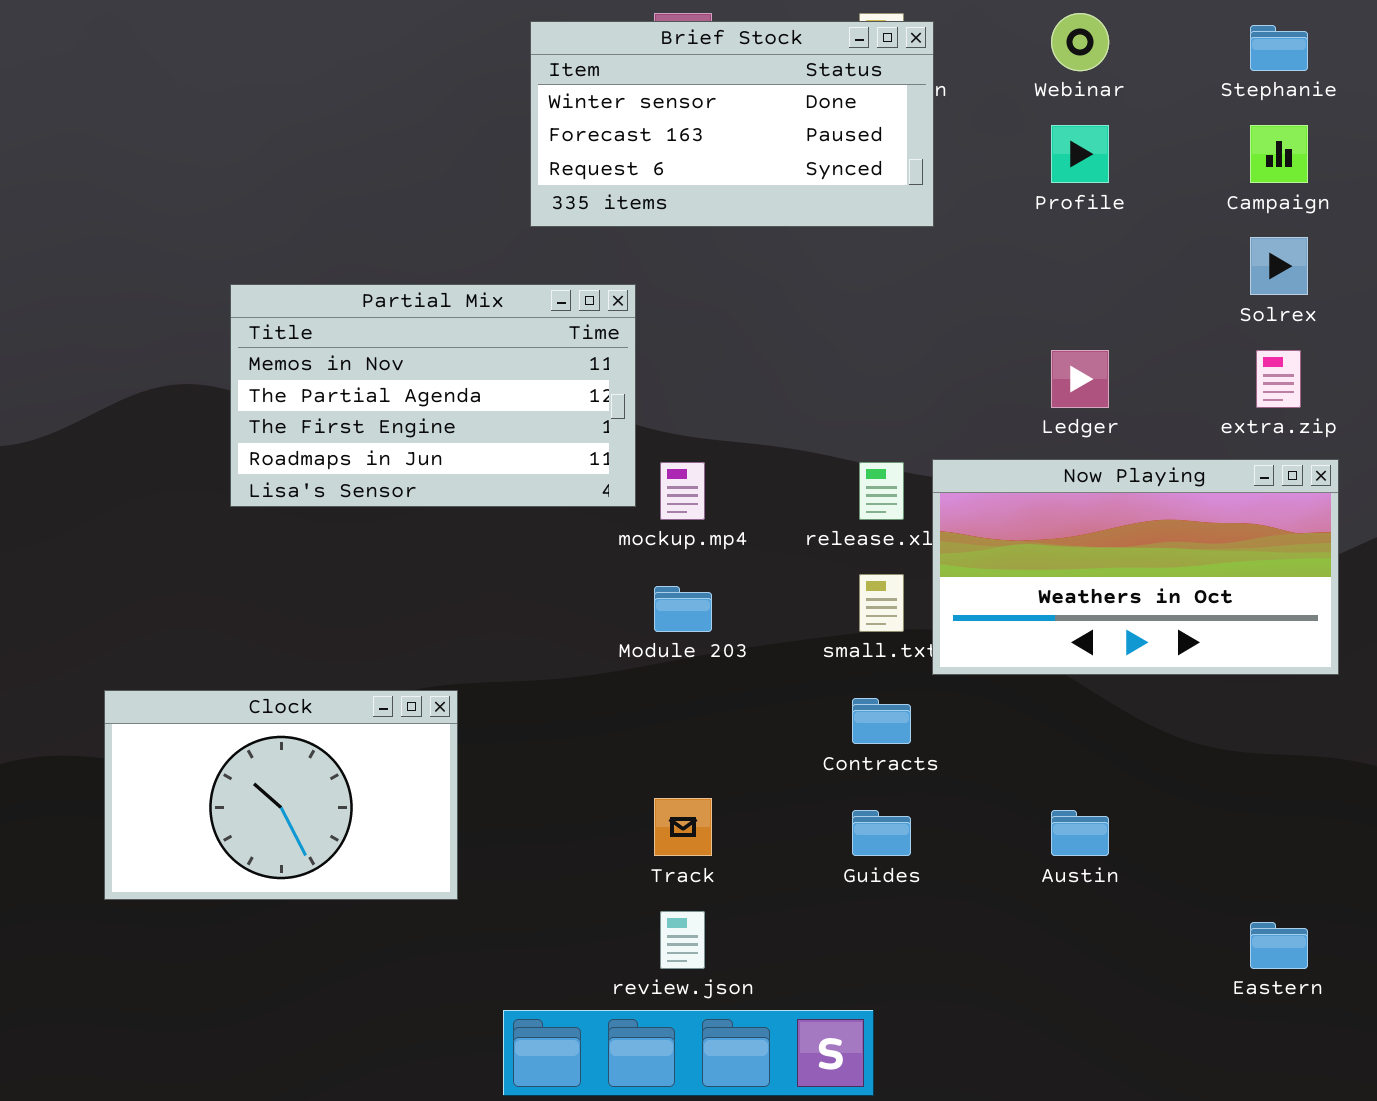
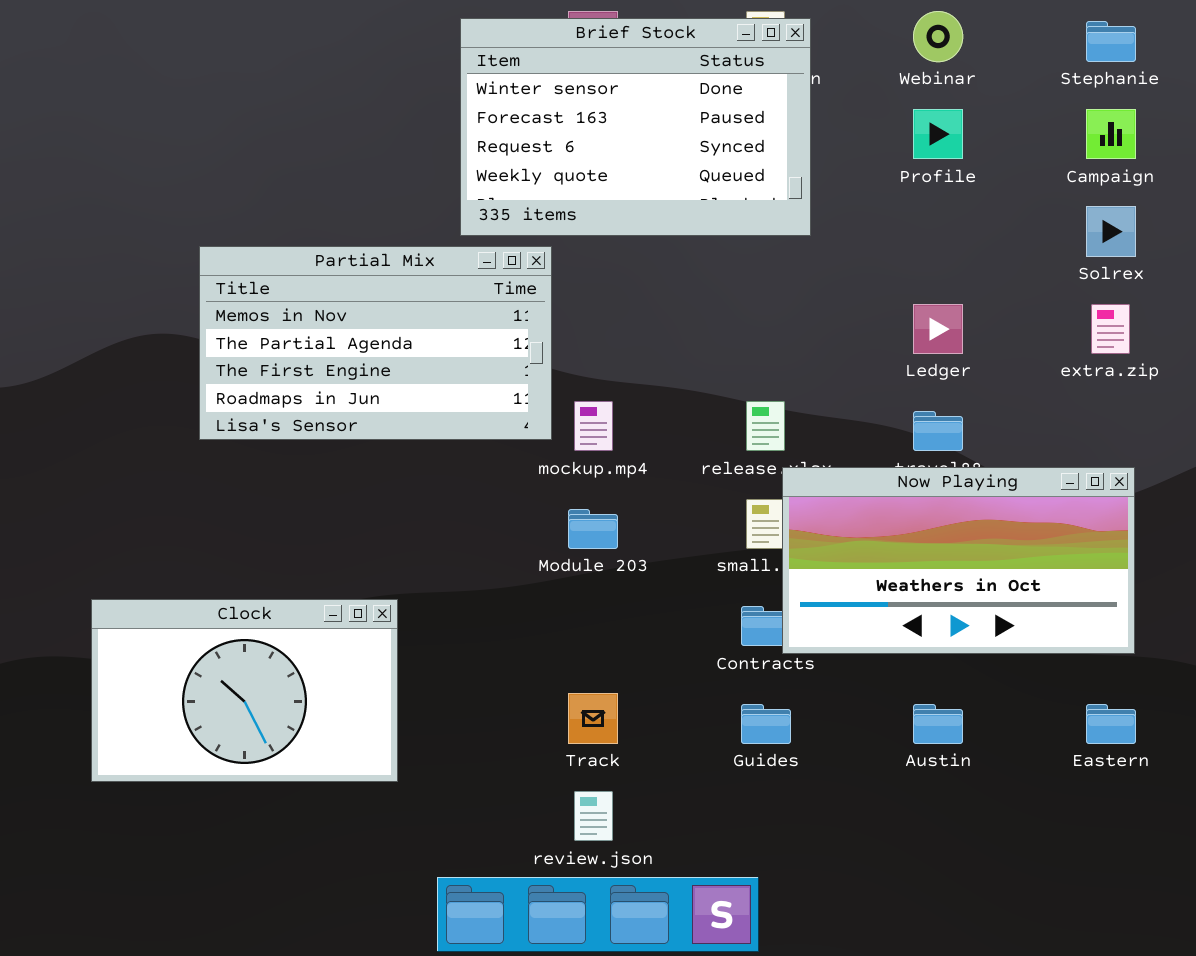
Brief Stock: [530,21,934,227] -> [460,18,811,236], resized
Now Playing: [932,459,1339,675] -> [782,467,1135,654], moved
Eastern: [1250,922,1308,969] -> [1086,704,1136,744], moved

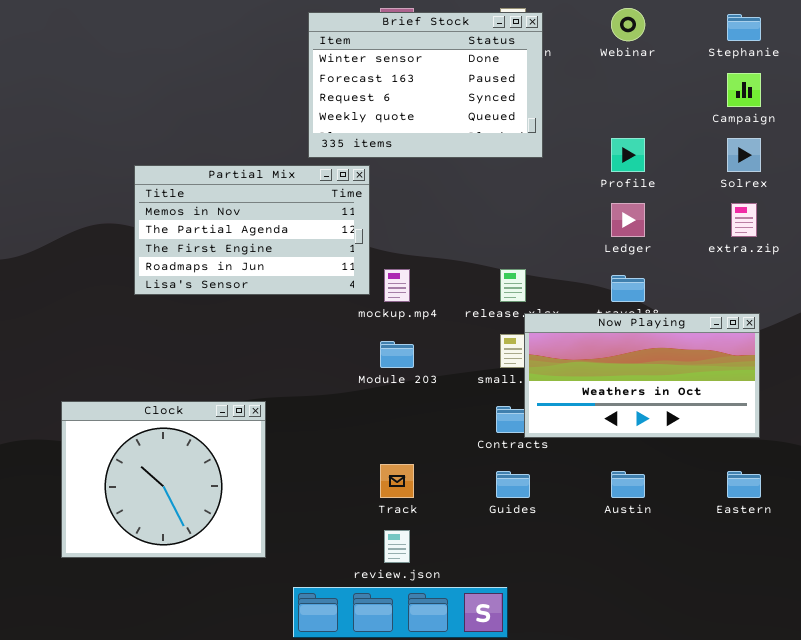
Profile: [913,109,963,159] -> [611,138,645,172], moved
Clock: [91,599,398,782] -> [61,401,266,558], resized

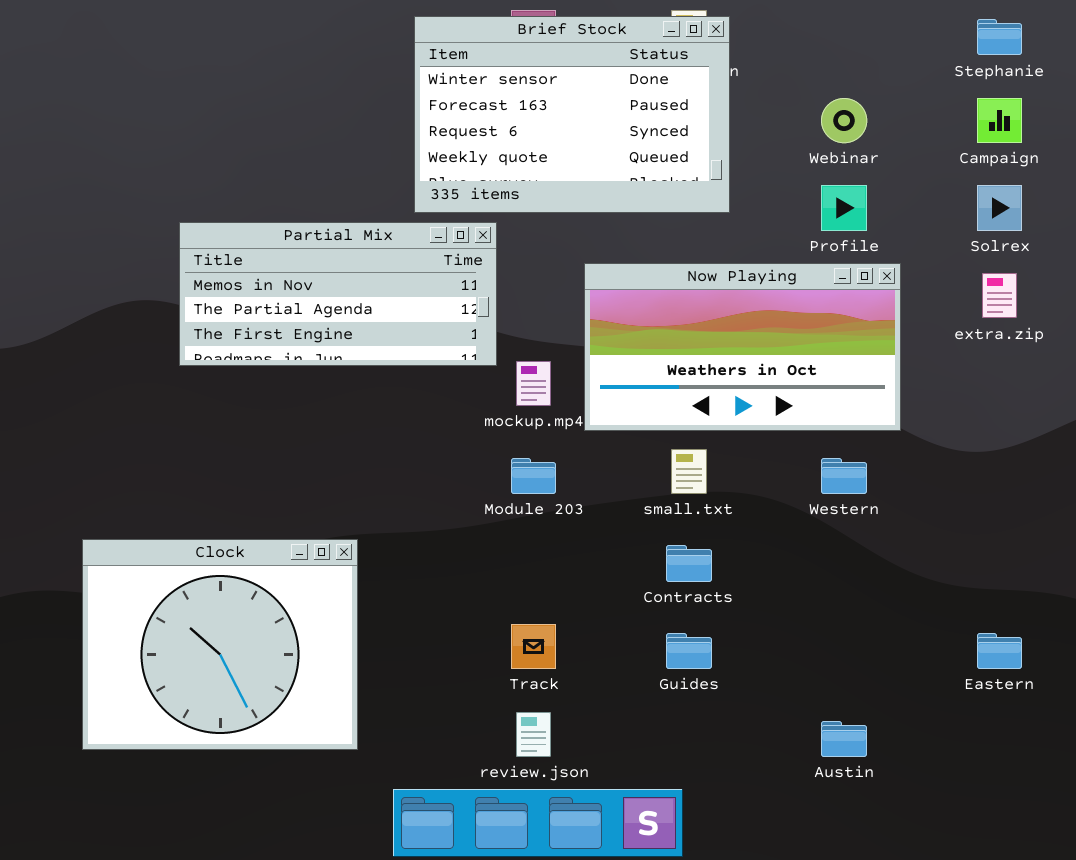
Webinar: [611,8,645,41] -> [821,98,867,143], moved
Partial Mix: [134,165,370,295] -> [179,222,497,366], resized
Now Playing: [524,313,760,438] -> [584,263,901,431], moved
Austin: [611,471,645,498] -> [821,721,867,757], moved

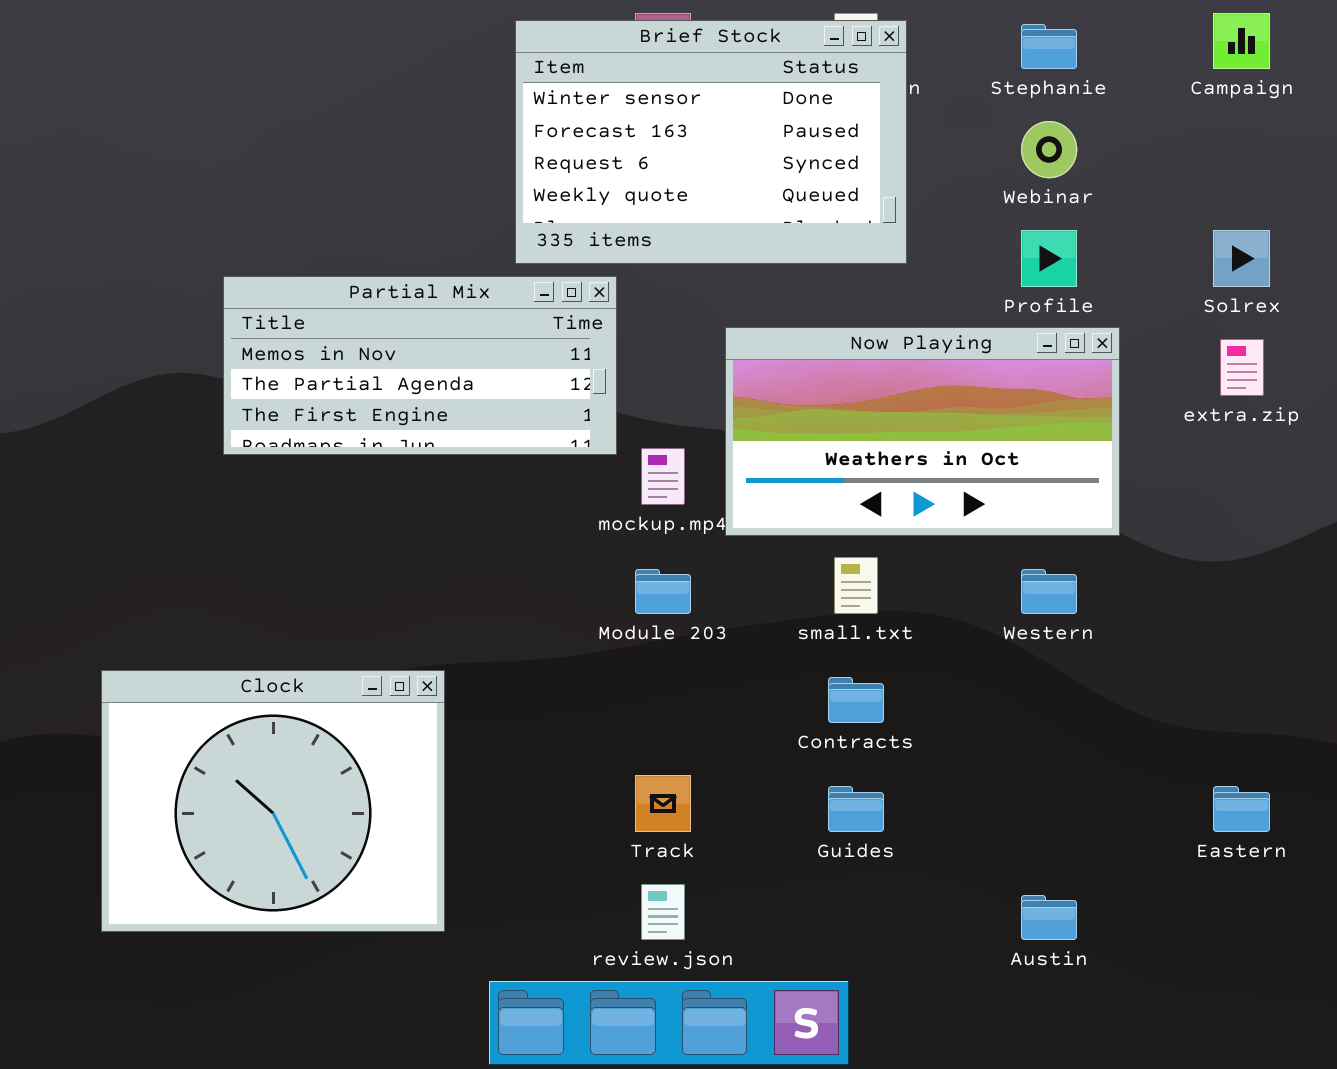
Stephanie: [977,19,1022,55] -> [1021,24,1077,69], moved
Campaign: [977,98,1022,143] -> [1213,13,1270,69], moved

